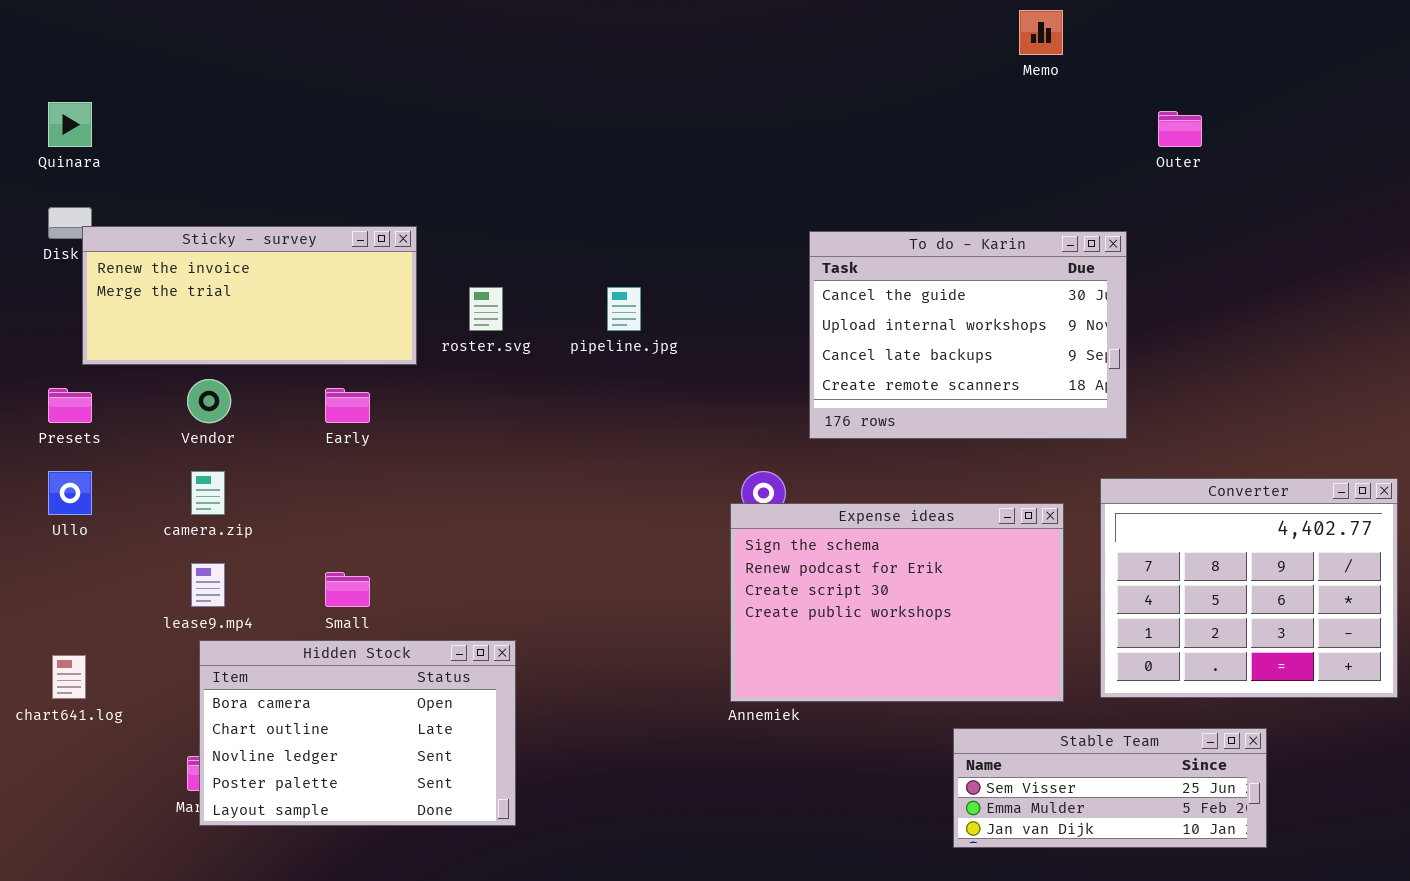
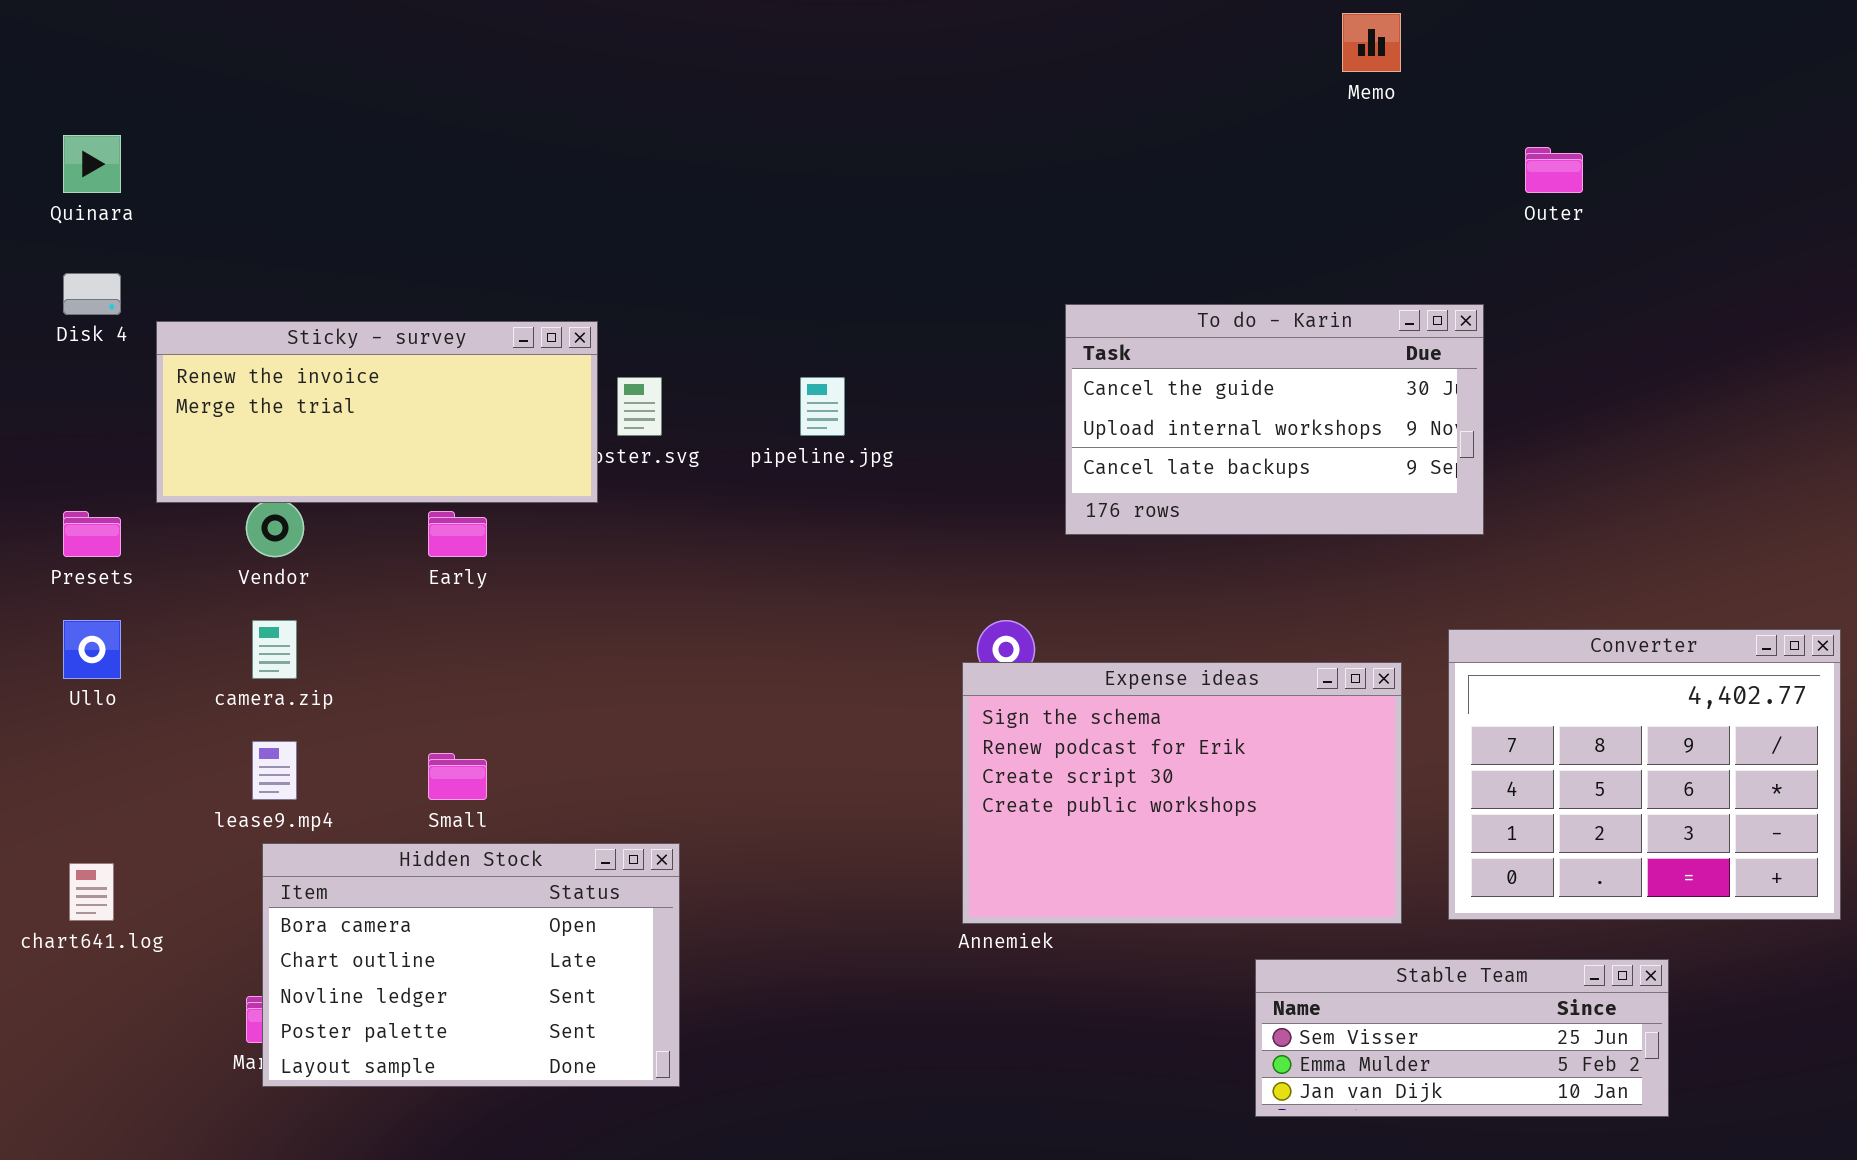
Sticky - survey: [82,226,417,365] -> [156,321,598,503], moved
To do - Karin: [809,231,1127,439] -> [1065,304,1484,535], resized

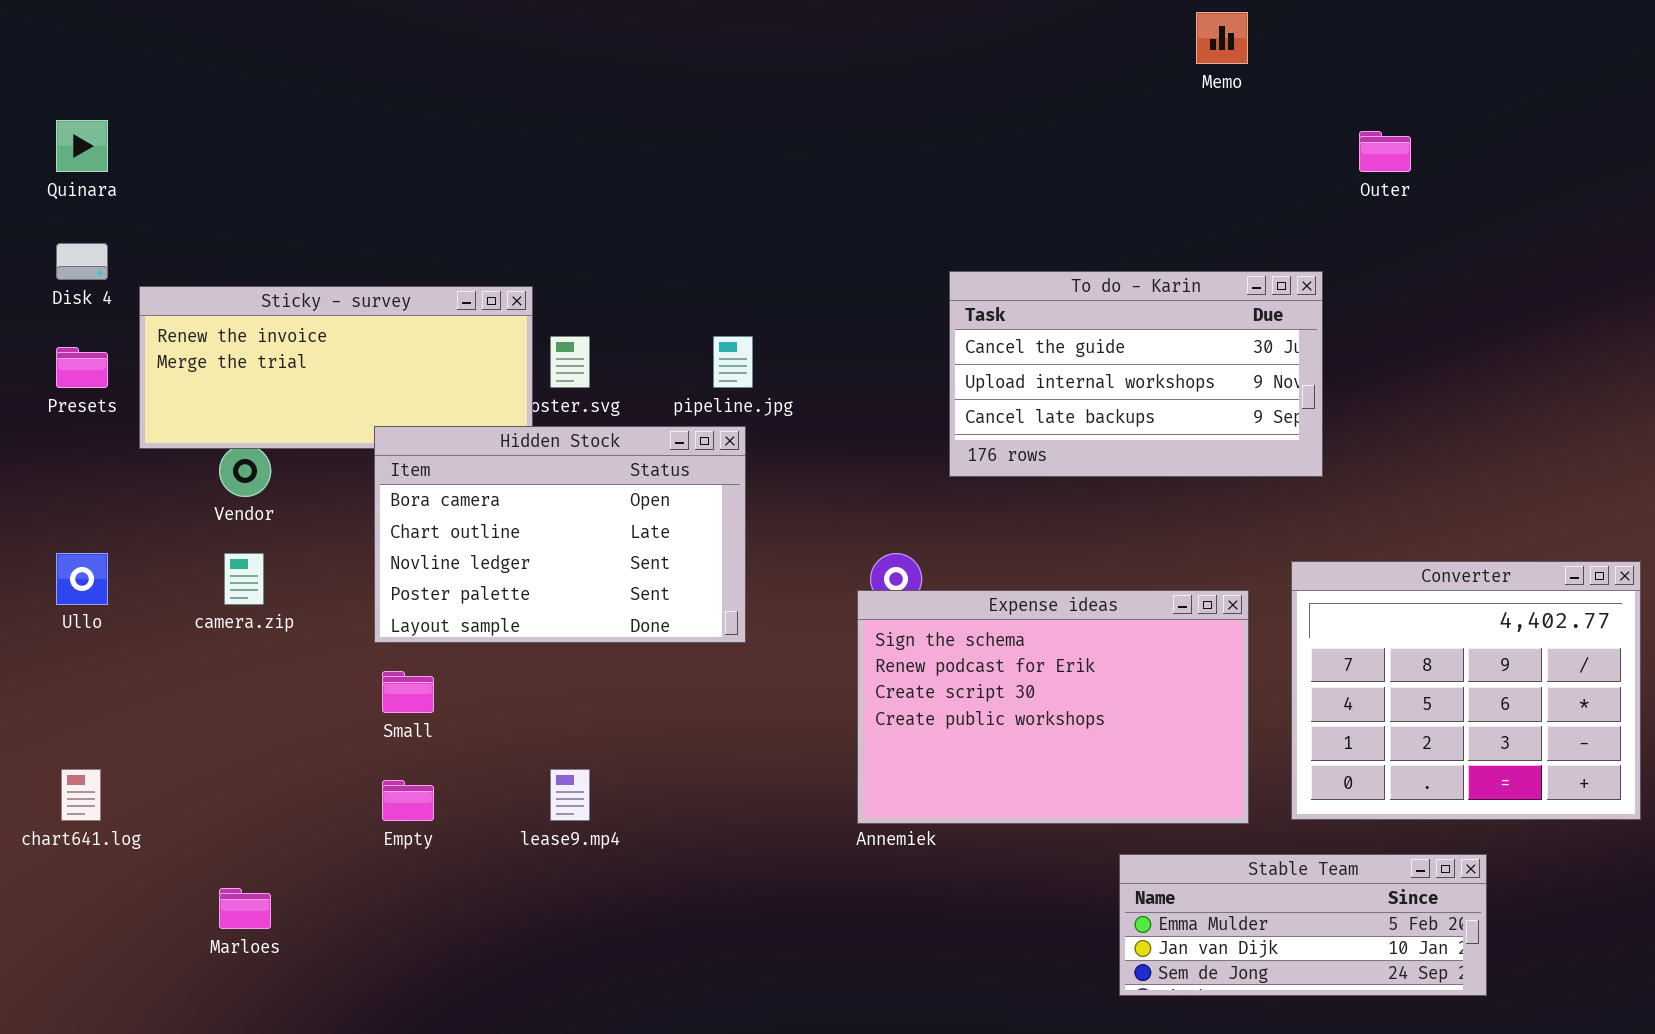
Presets: [63,511,121,557] -> [56,347,108,388], moved
lease9.mp4: [252,741,297,800] -> [550,769,590,821], moved
Hidden Stock: [262,843,680,1087] -> [374,426,746,643], moved
Stable Team: [1255,959,1669,1117] -> [1119,854,1487,996], scrolled down 1 row

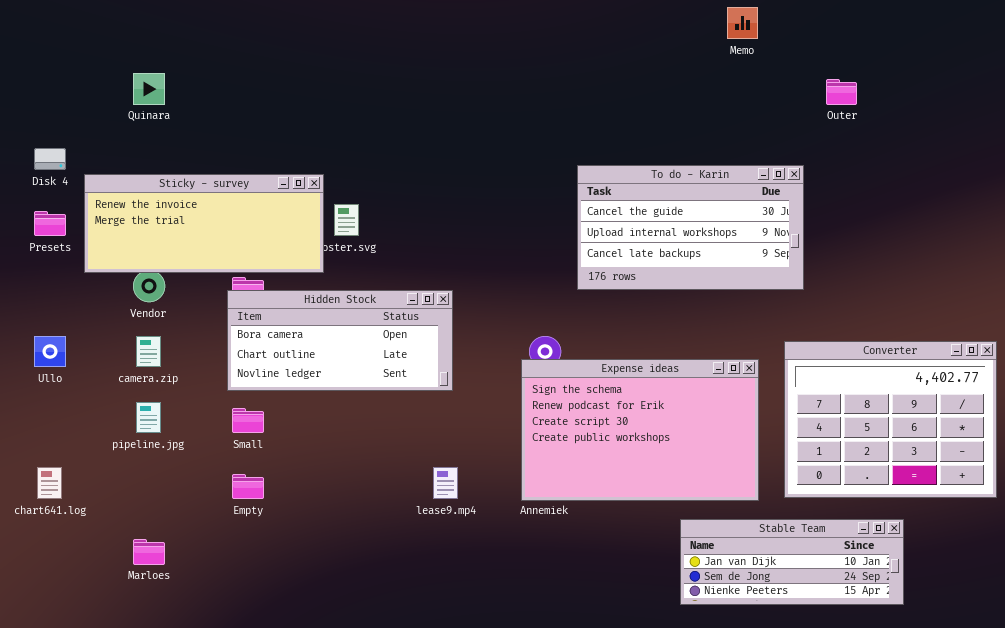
Quinara: [56,120,108,172] -> [133,73,165,105], moved
pipeline.jpg: [713,336,753,388] -> [136,402,161,433], moved
Hidden Stock: [374,426,746,643] -> [227,290,453,391], resized
lease9.mp4: [550,769,590,821] -> [433,467,458,499], moved
Stable Team: [1119,854,1487,996] -> [680,519,904,605], scrolled down 1 row

